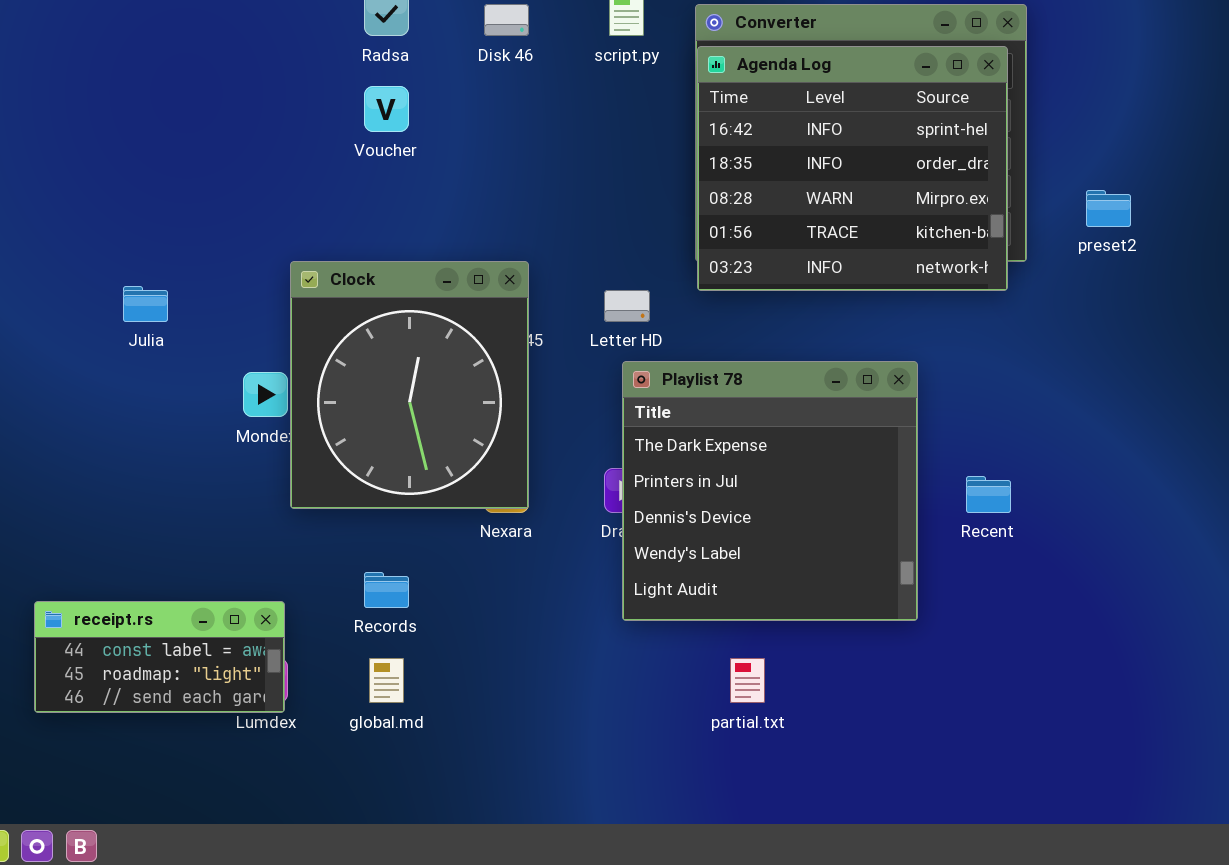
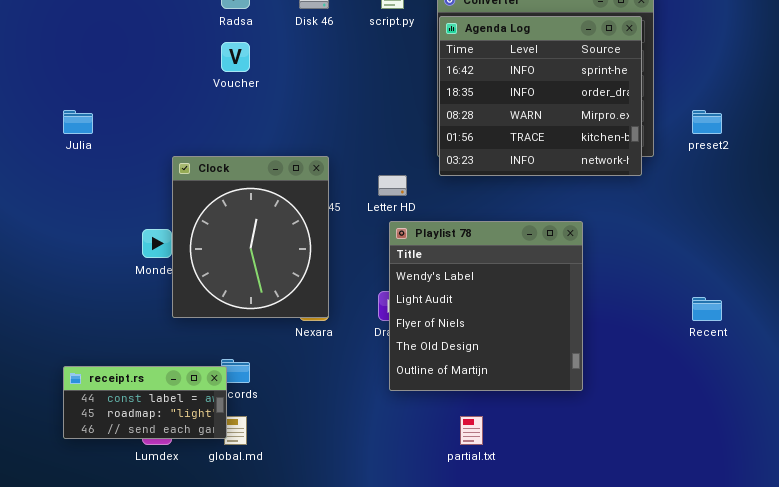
Julia: [123,286,168,322] -> [63,110,93,134], moved
Playlist 78: [622,361,918,621] -> [389,221,583,391], scrolled down 3 rows
Recent: [966,476,1011,513] -> [692,297,722,321], moved
receipt.rs: [34,601,285,713] -> [63,366,227,439], moved

